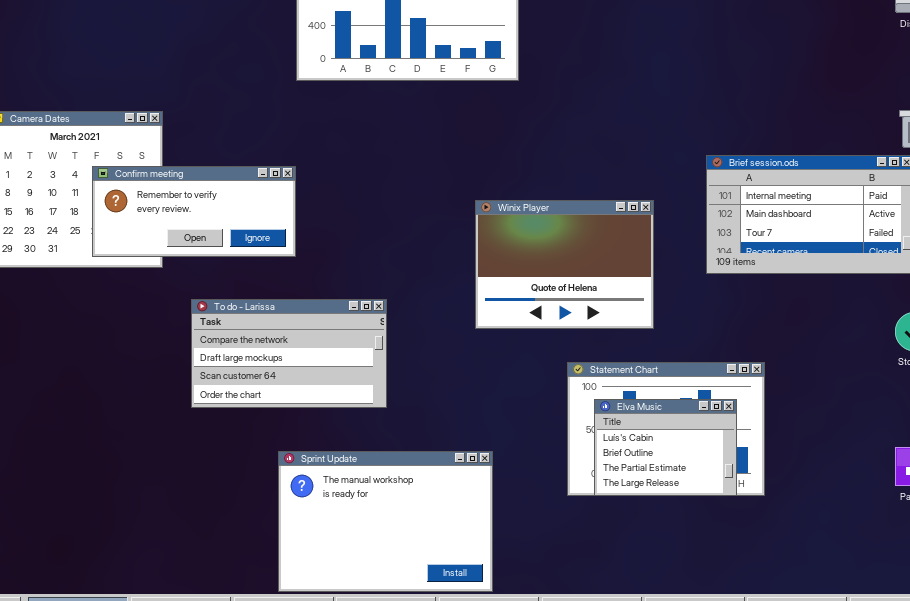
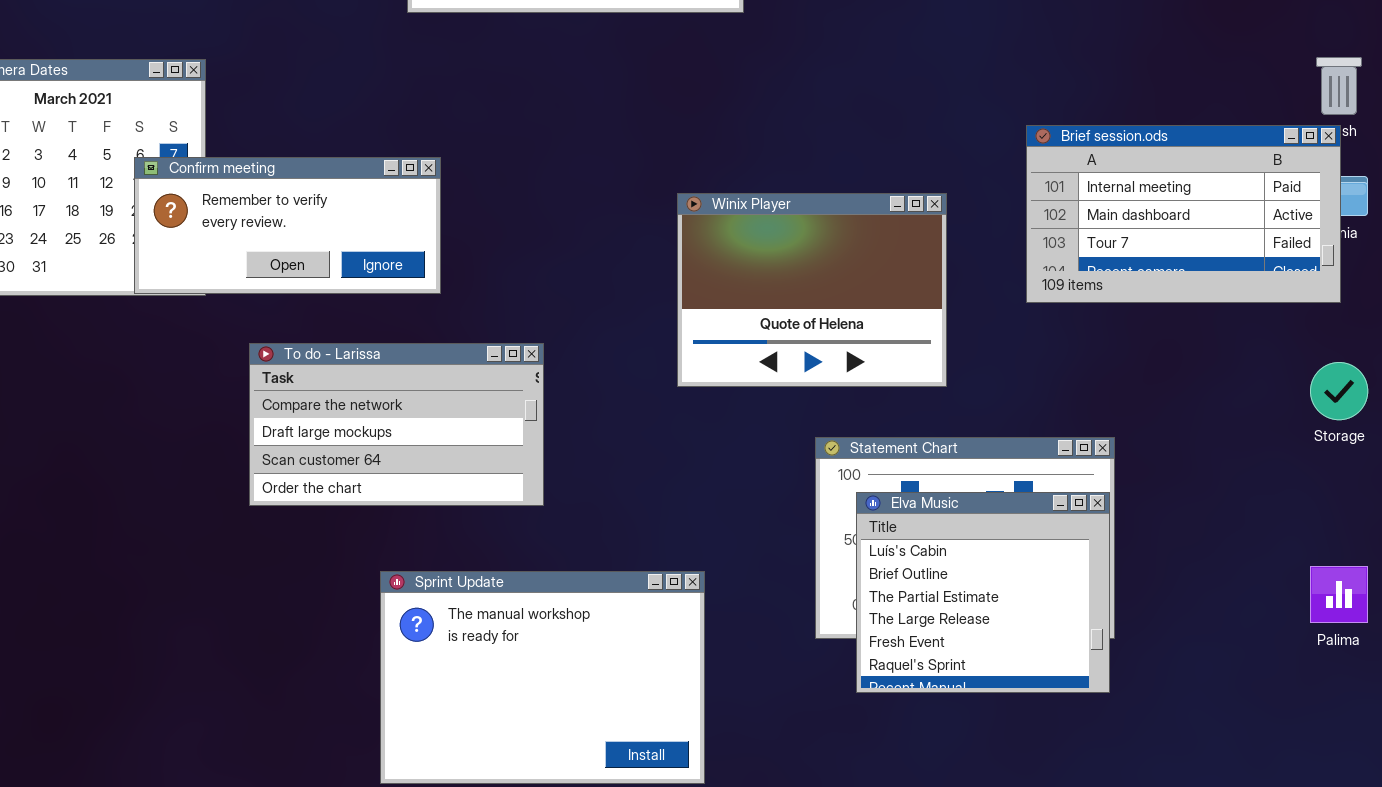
Confirm meeting: [92,166,296,257] -> [134,157,441,294], moved
Elva Music: [594,399,737,496] -> [856,492,1110,693], resized

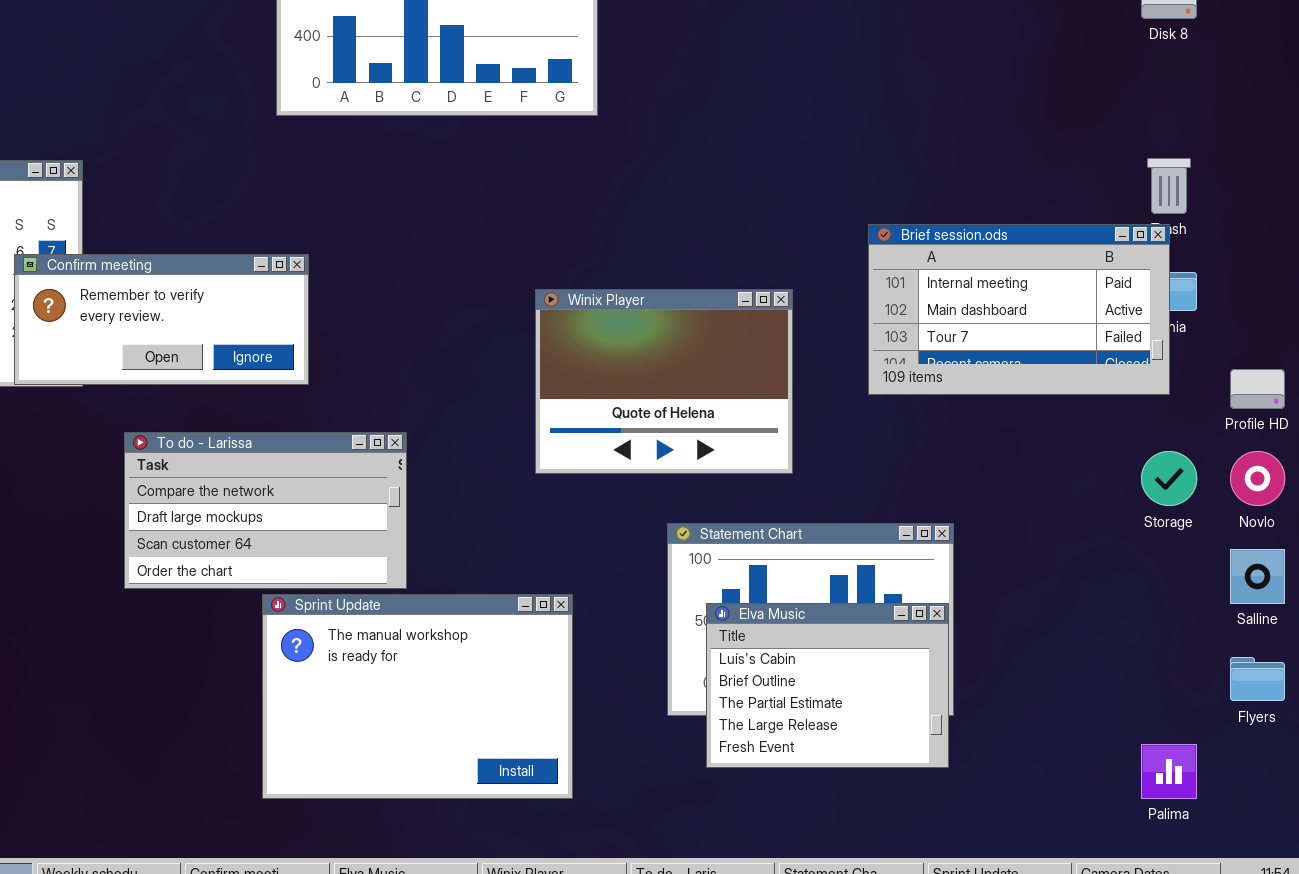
Elva Music: [856,492,1110,693] -> [706,603,949,768], resized
Palima: [1310,566,1368,623] -> [1141,744,1197,799], moved
Sprint Update: [380,571,705,784] -> [262,594,573,799], moved

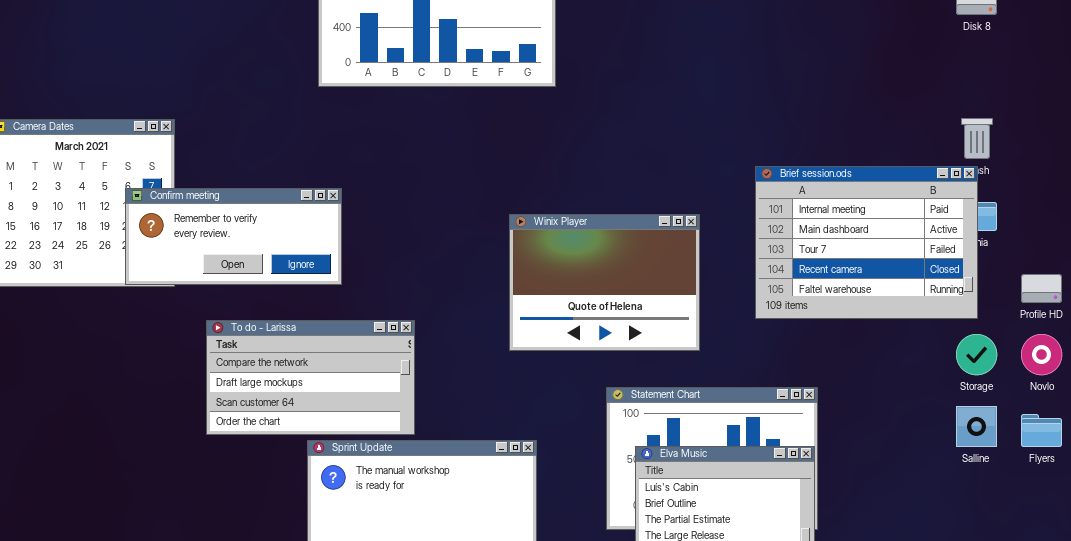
Brief session.ods: [868,224,1170,395] -> [755,166,978,319], resized
Salline: [1230,549,1285,604] -> [956,406,997,447], moved
Flyers: [1230,657,1285,701] -> [1021,414,1062,447], moved

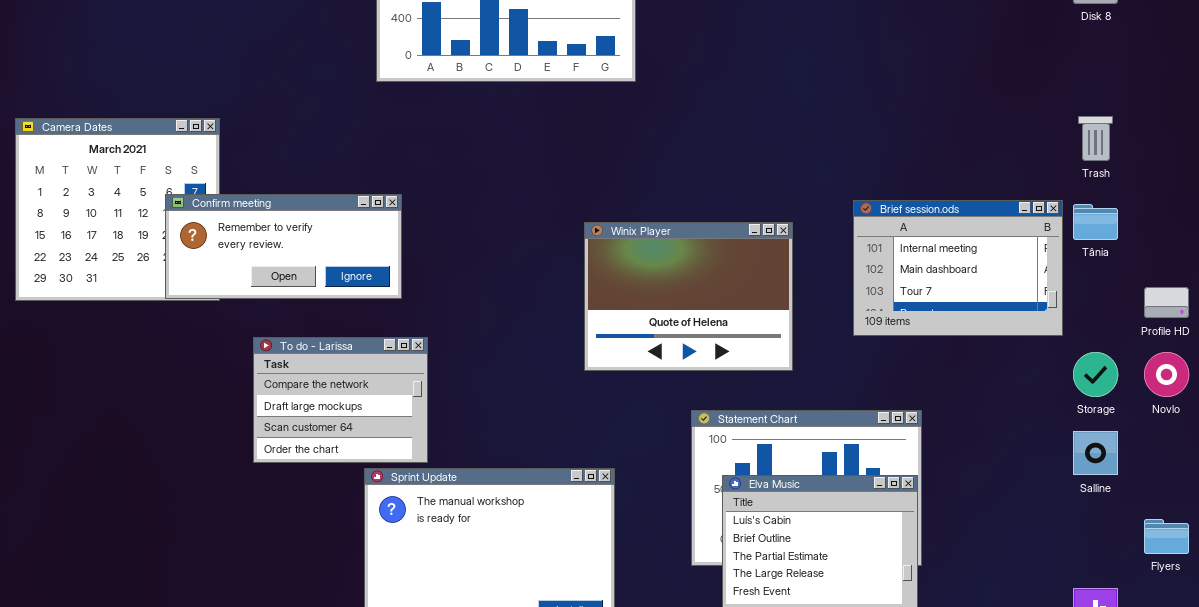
Brief session.ods: [755,166,978,319] -> [853,200,1063,336], resized
To do - Larissa: [206,320,415,435] -> [253,337,428,463], resized
Flyers: [1021,414,1062,447] -> [1144,519,1189,554], moved

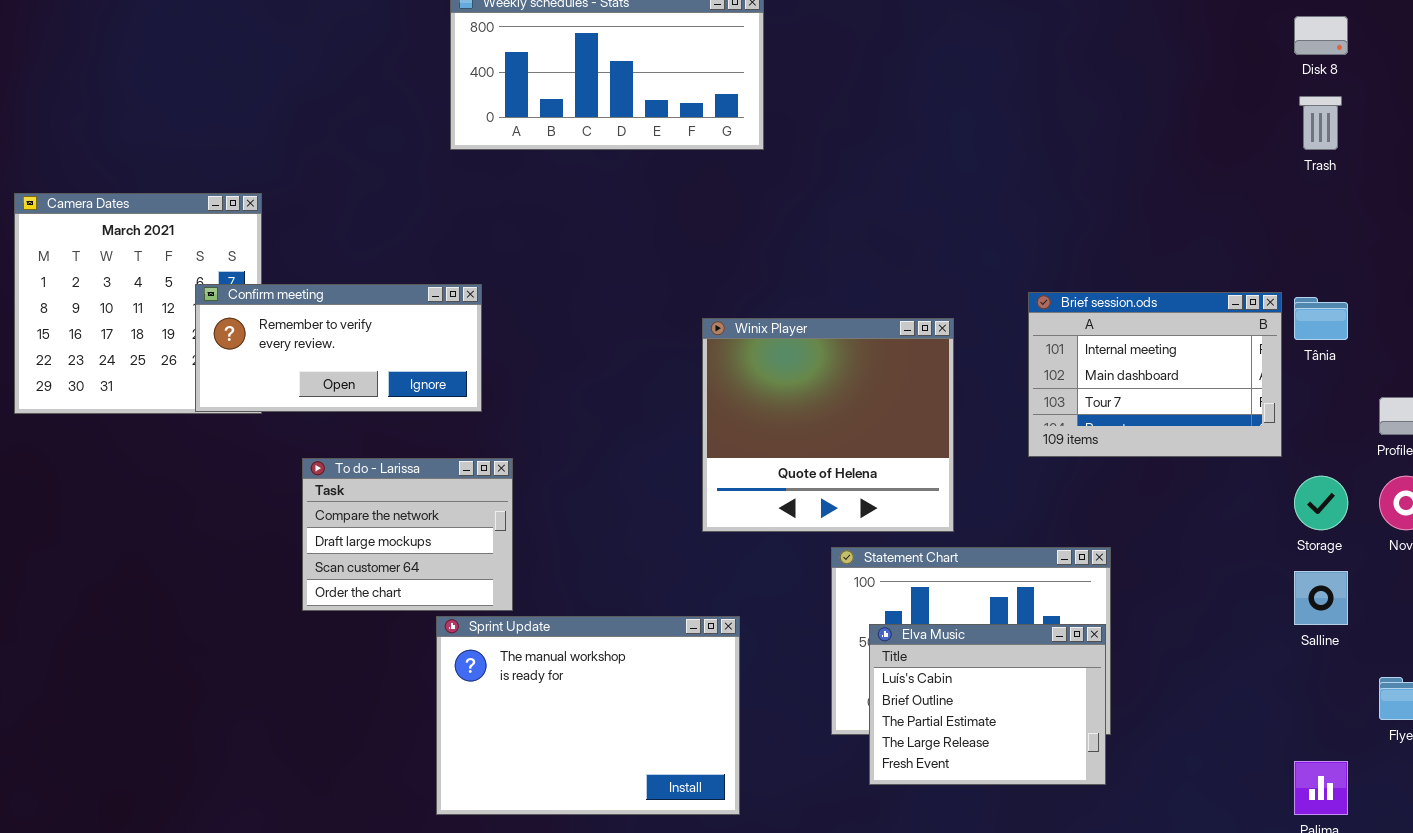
Trash: [1078,116,1113,161] -> [1299,96,1342,150], moved
Winix Player: [584,222,793,371] -> [702,318,954,532], resized

